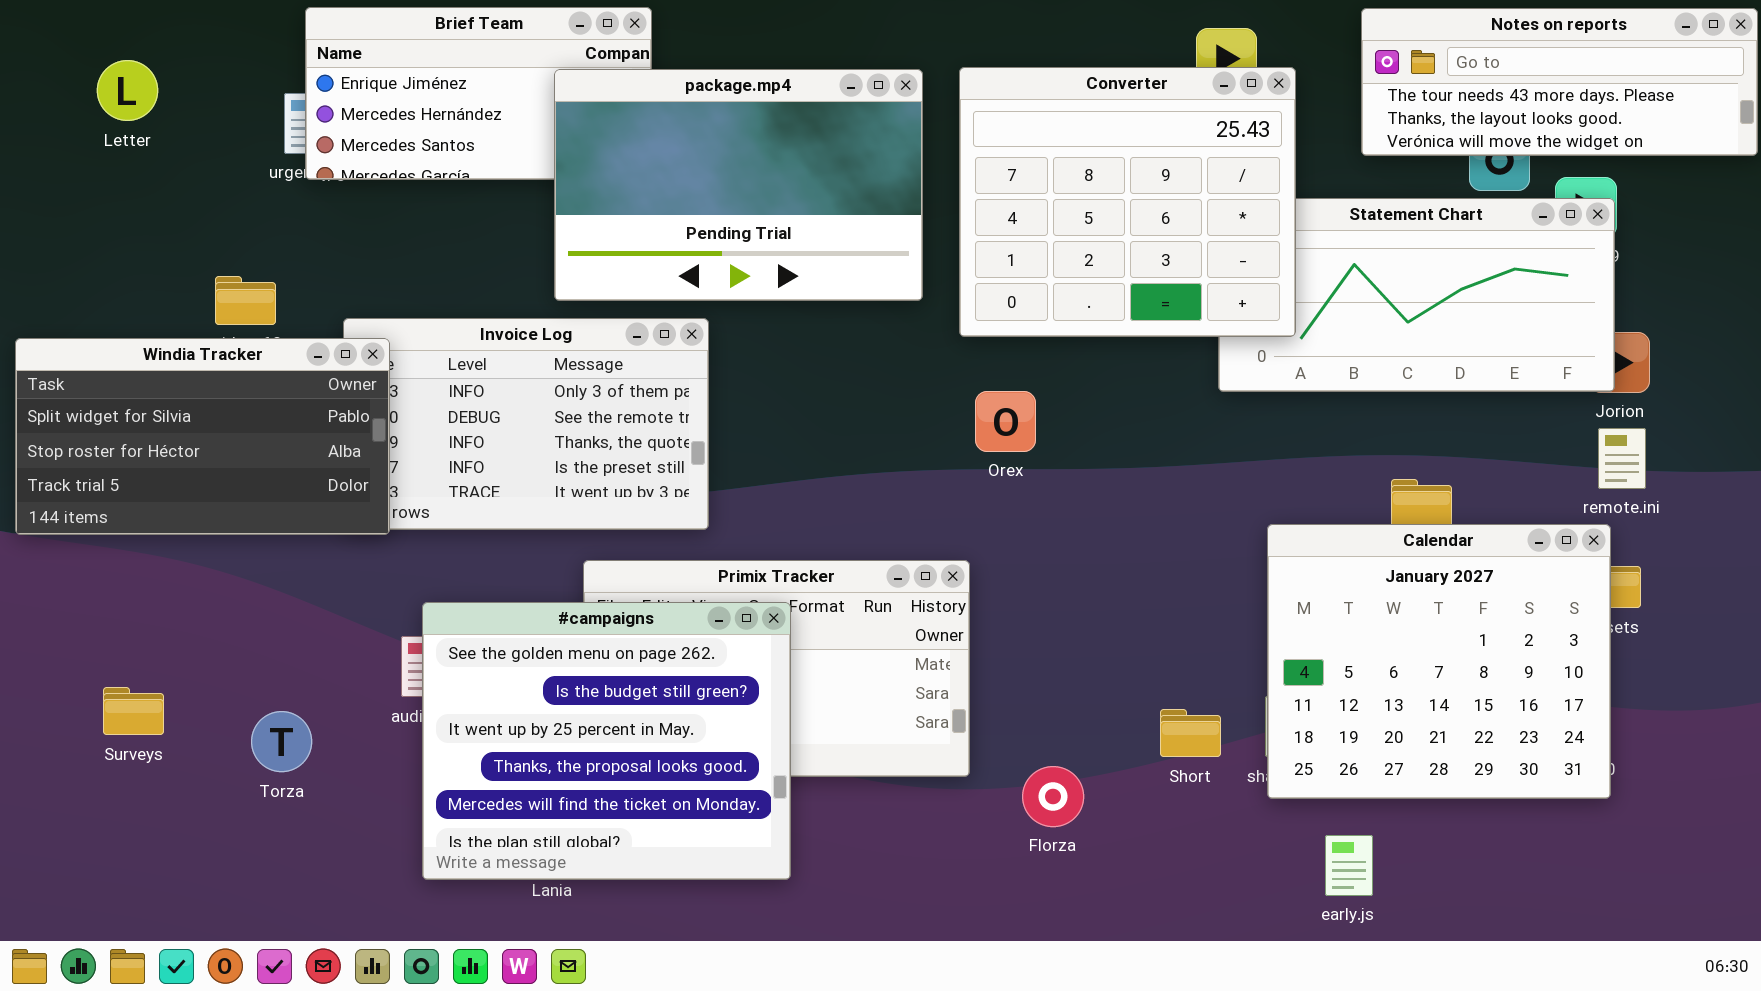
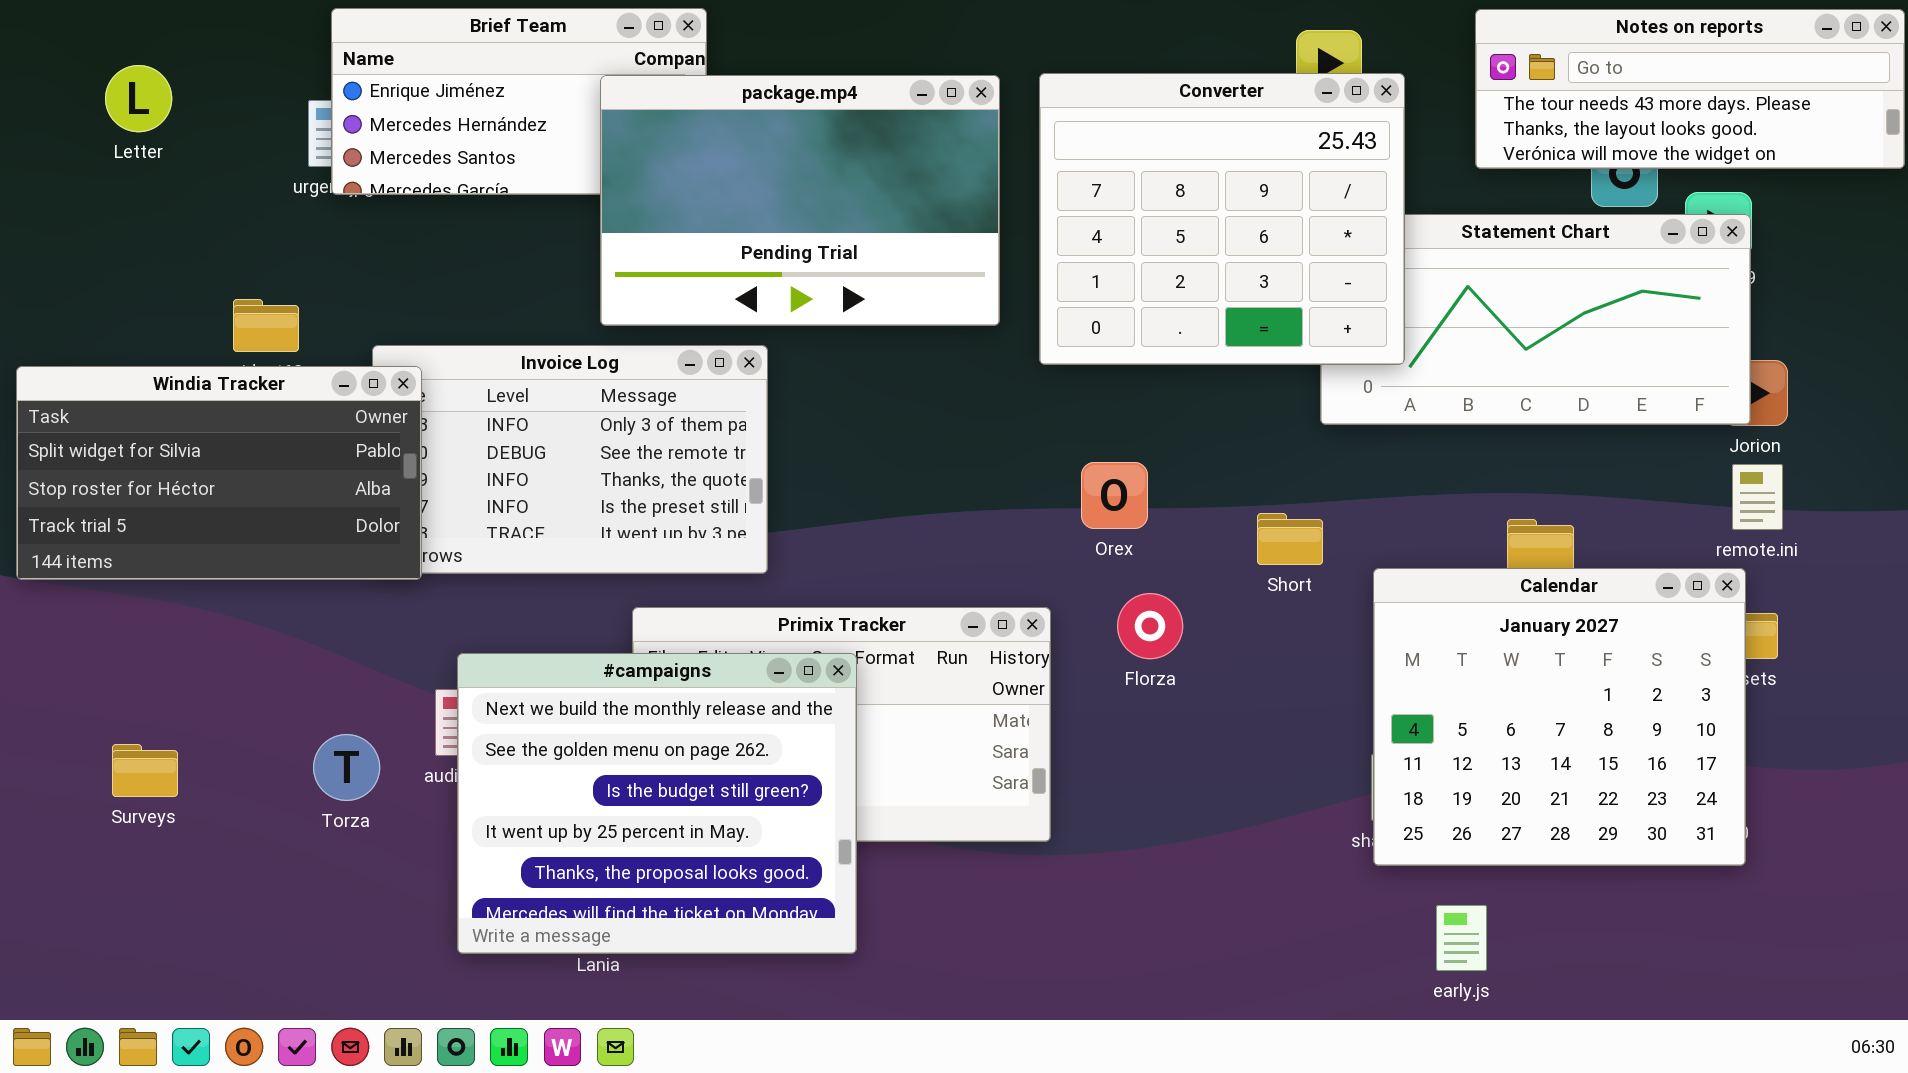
Orex: [975,391,1036,452] -> [1081,462,1148,529], moved
#campaigns: [422,602,791,880] -> [457,653,857,954], scrolled up 1 row
Short: [1160,709,1221,757] -> [1257,513,1323,565], moved
Torza: [251,711,312,772] -> [313,734,380,801], moved
Florza: [1022,766,1084,827] -> [1117,593,1183,659], moved

